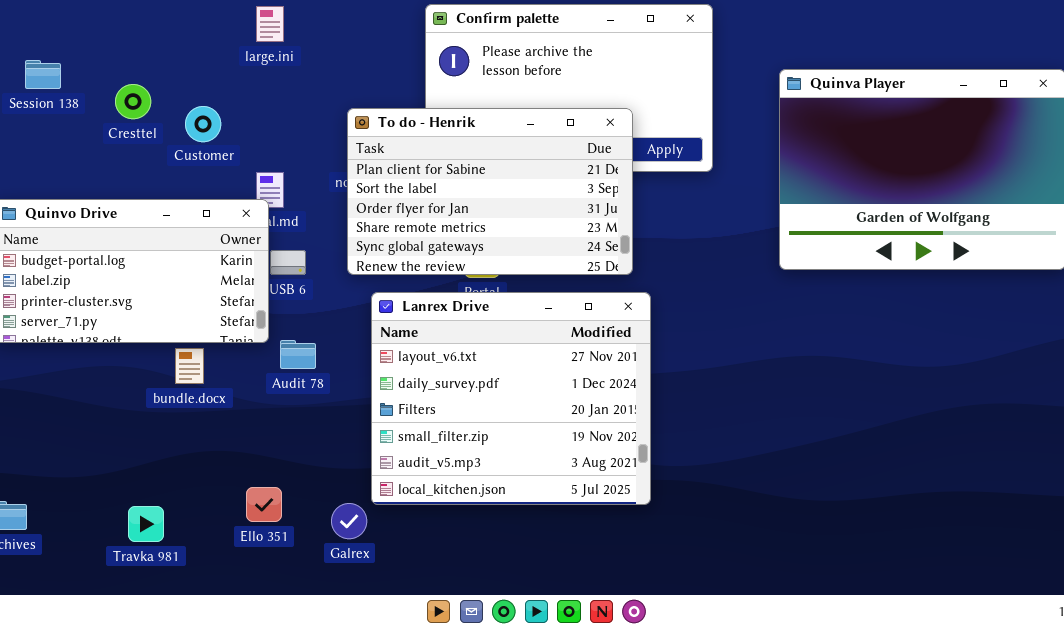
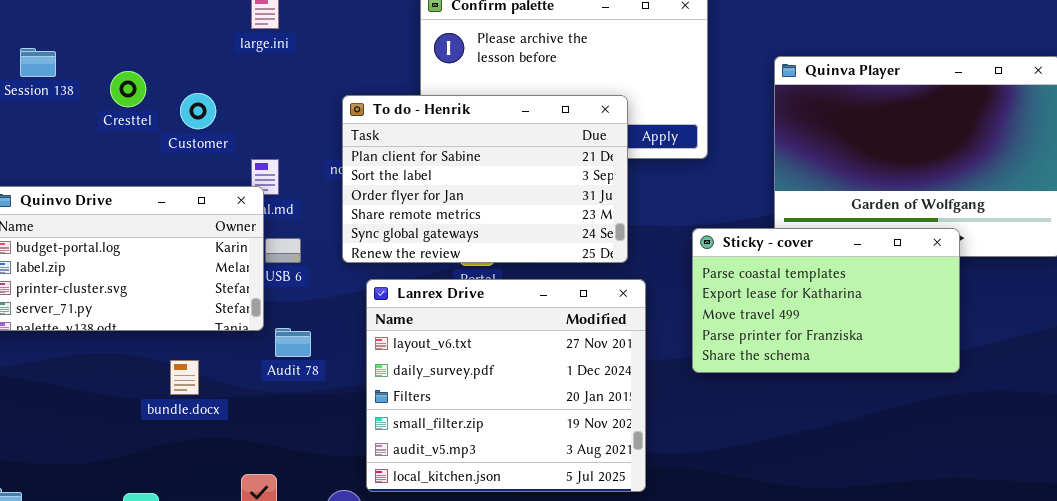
Sticky - cover: none -> [692,228,960,373], opened
bundle.docx: [175,348,204,384] -> [170,360,199,395], moved

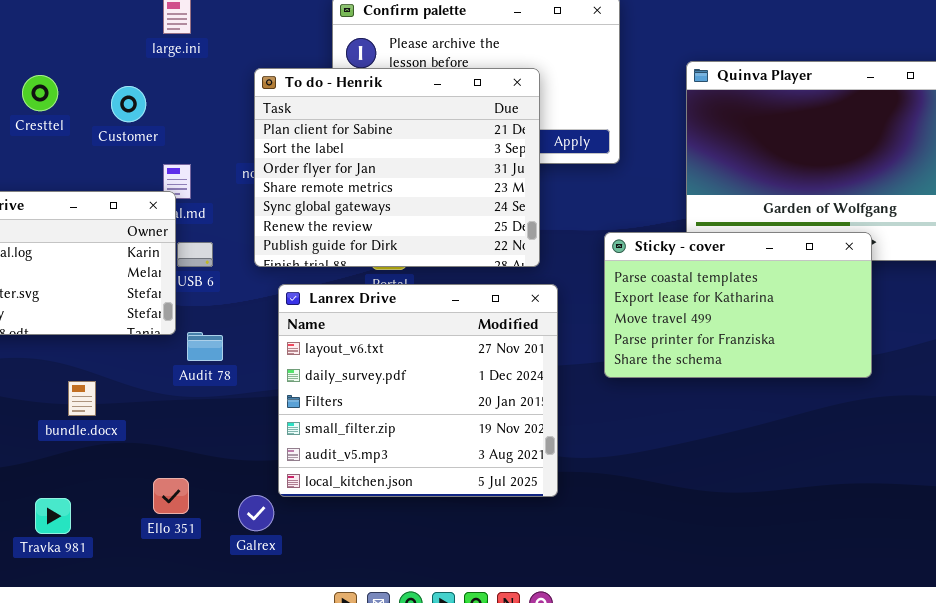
Customer: [180,93,216,129] -> [111,86,146,122], moved
To do - Henrik: [342,95,628,263] -> [254,68,540,267], resized
bundle.docx: [170,360,199,395] -> [68,381,96,416], moved

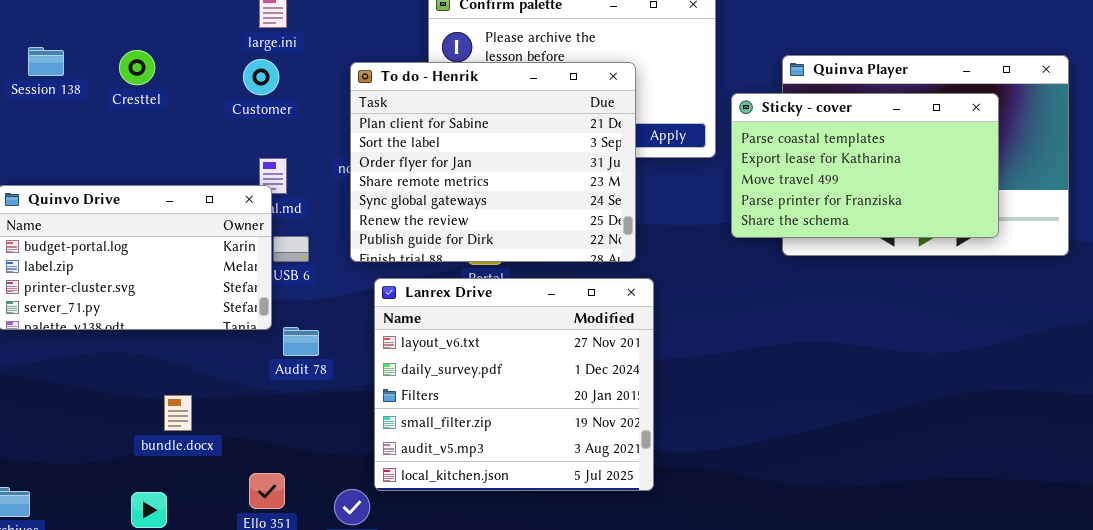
Cresttel: [22,75,58,111] -> [119,50,155,85], moved
Customer: [111,86,146,122] -> [243,59,279,95], moved
Sticky - cover: [604,232,872,378] -> [731,93,999,238], moved
bundle.docx: [68,381,96,416] -> [164,395,192,431], moved

